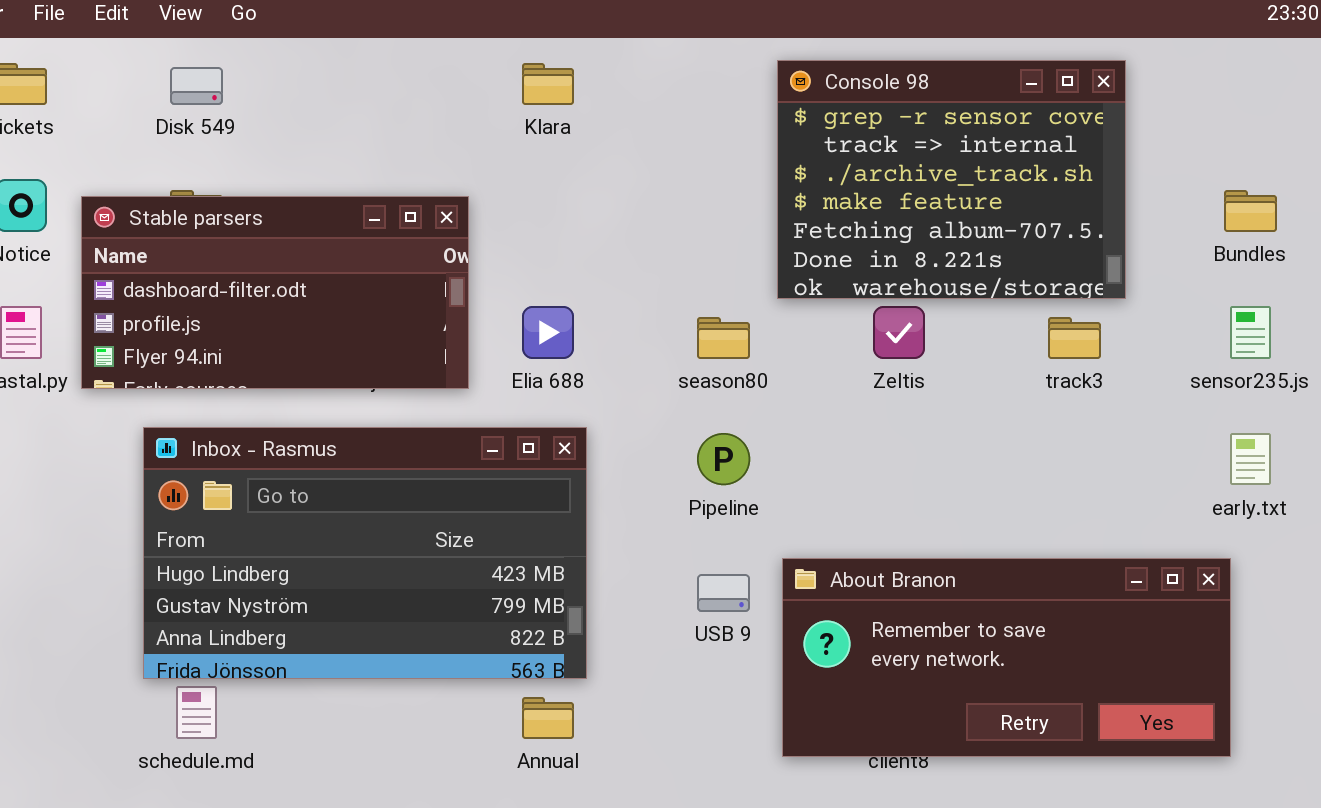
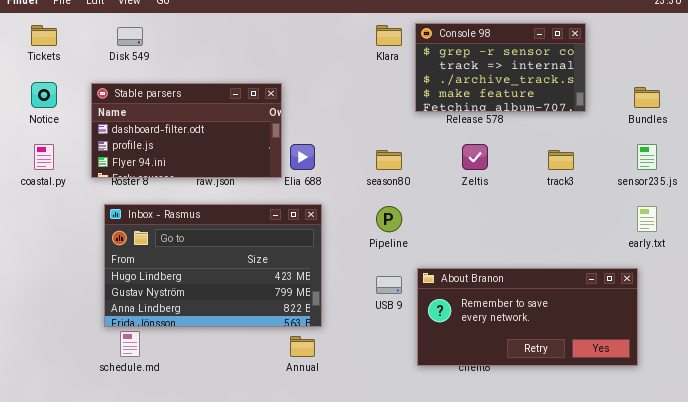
Console 98: [777,60,1126,299] -> [415,23,586,112], resized
Klara: [522,63,574,105] -> [376,25,402,46], moved
Stable parsers: [81,196,469,389] -> [91,83,282,178], moved

